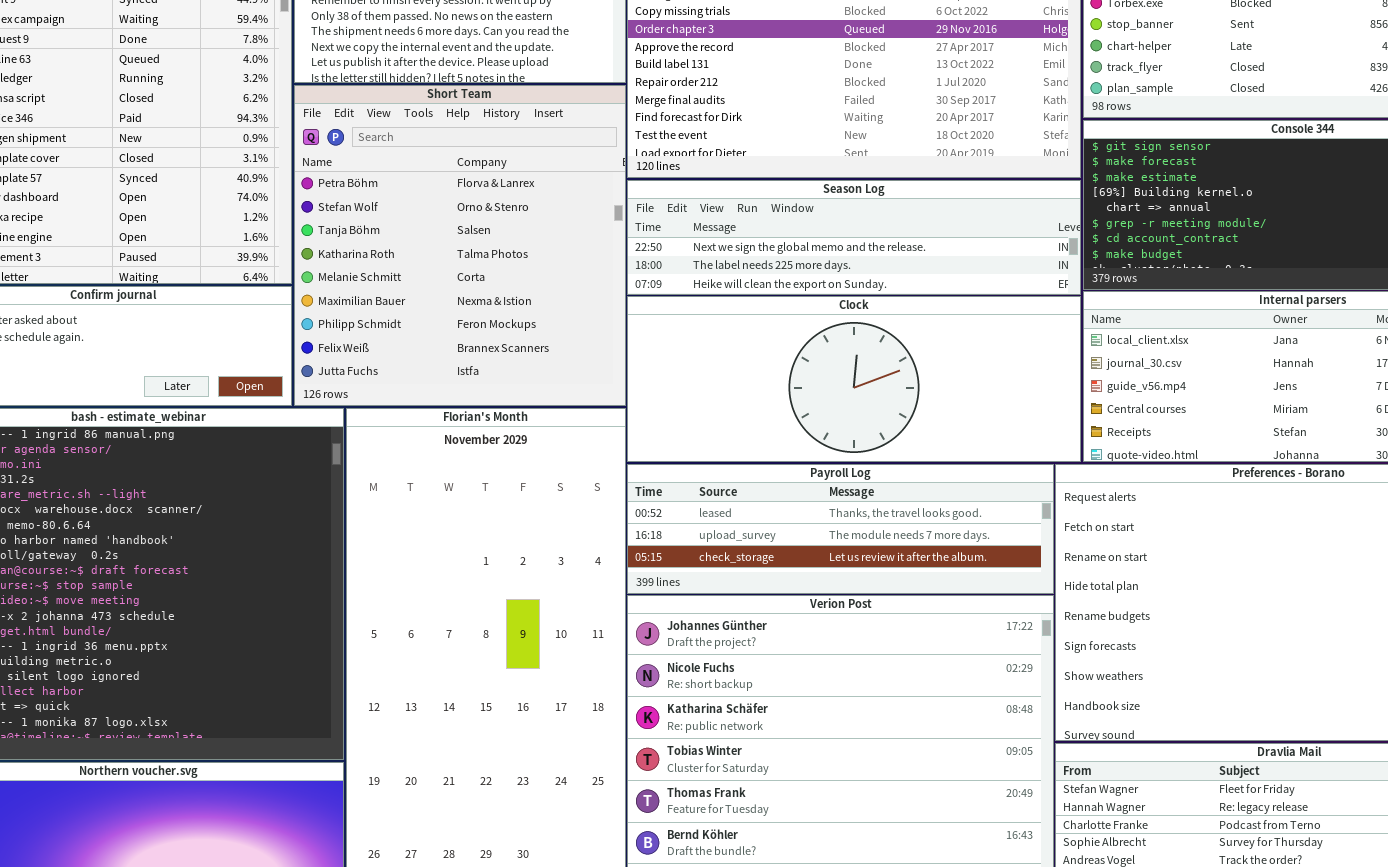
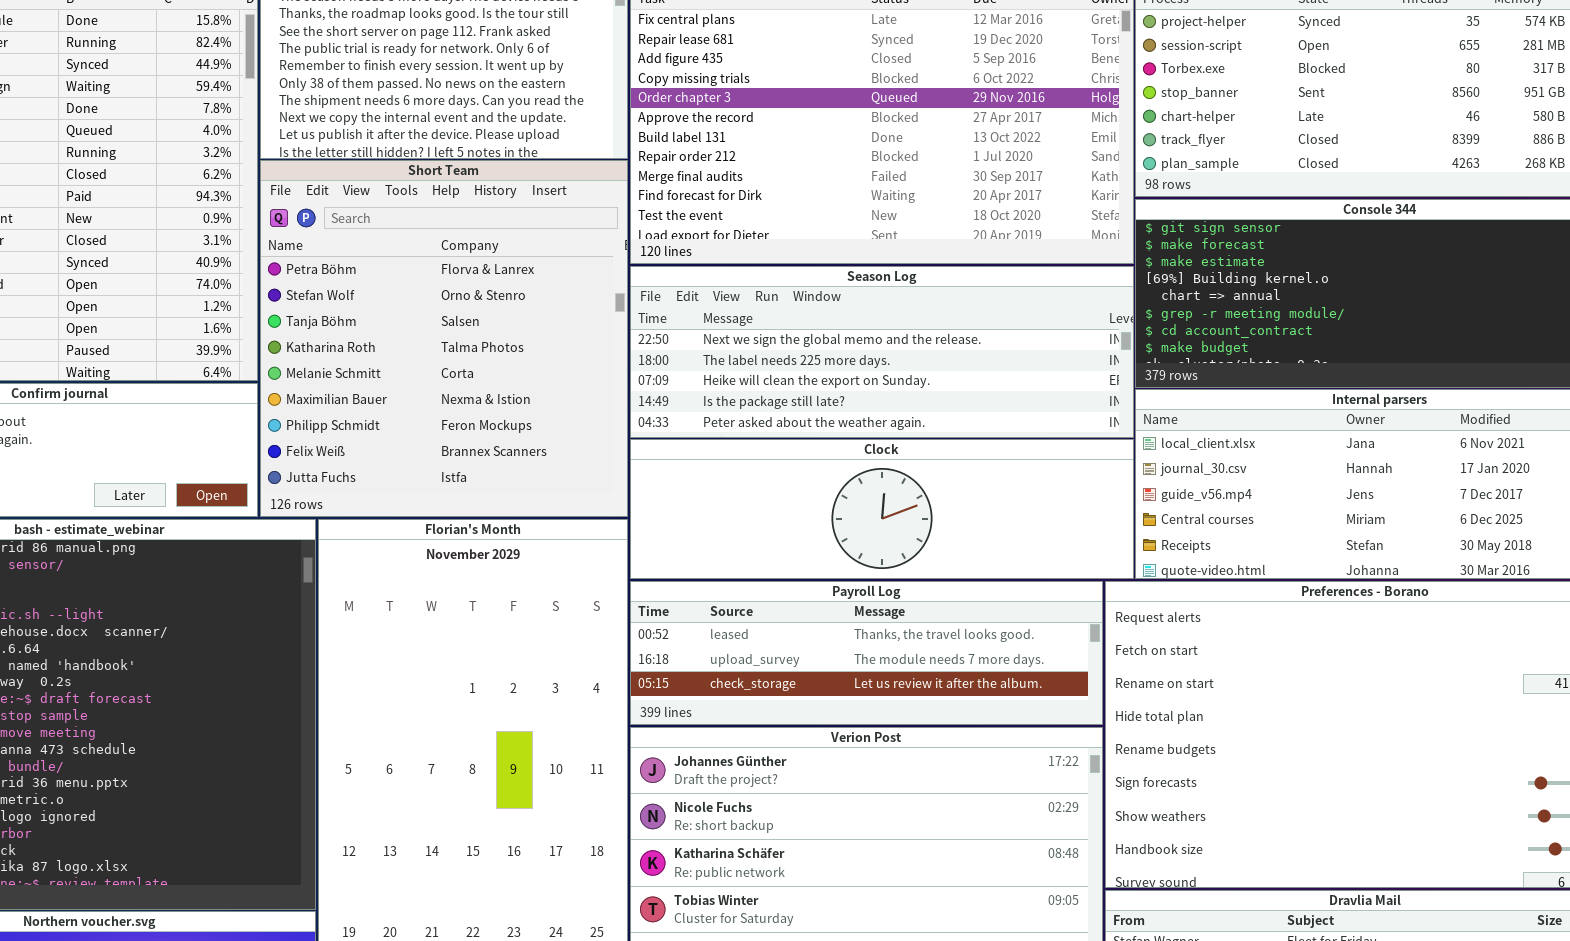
Season Log: [627,180,1081,295] -> [630,266,1134,438], resized
Clock: [627,296,1081,462] -> [630,439,1134,579], resized

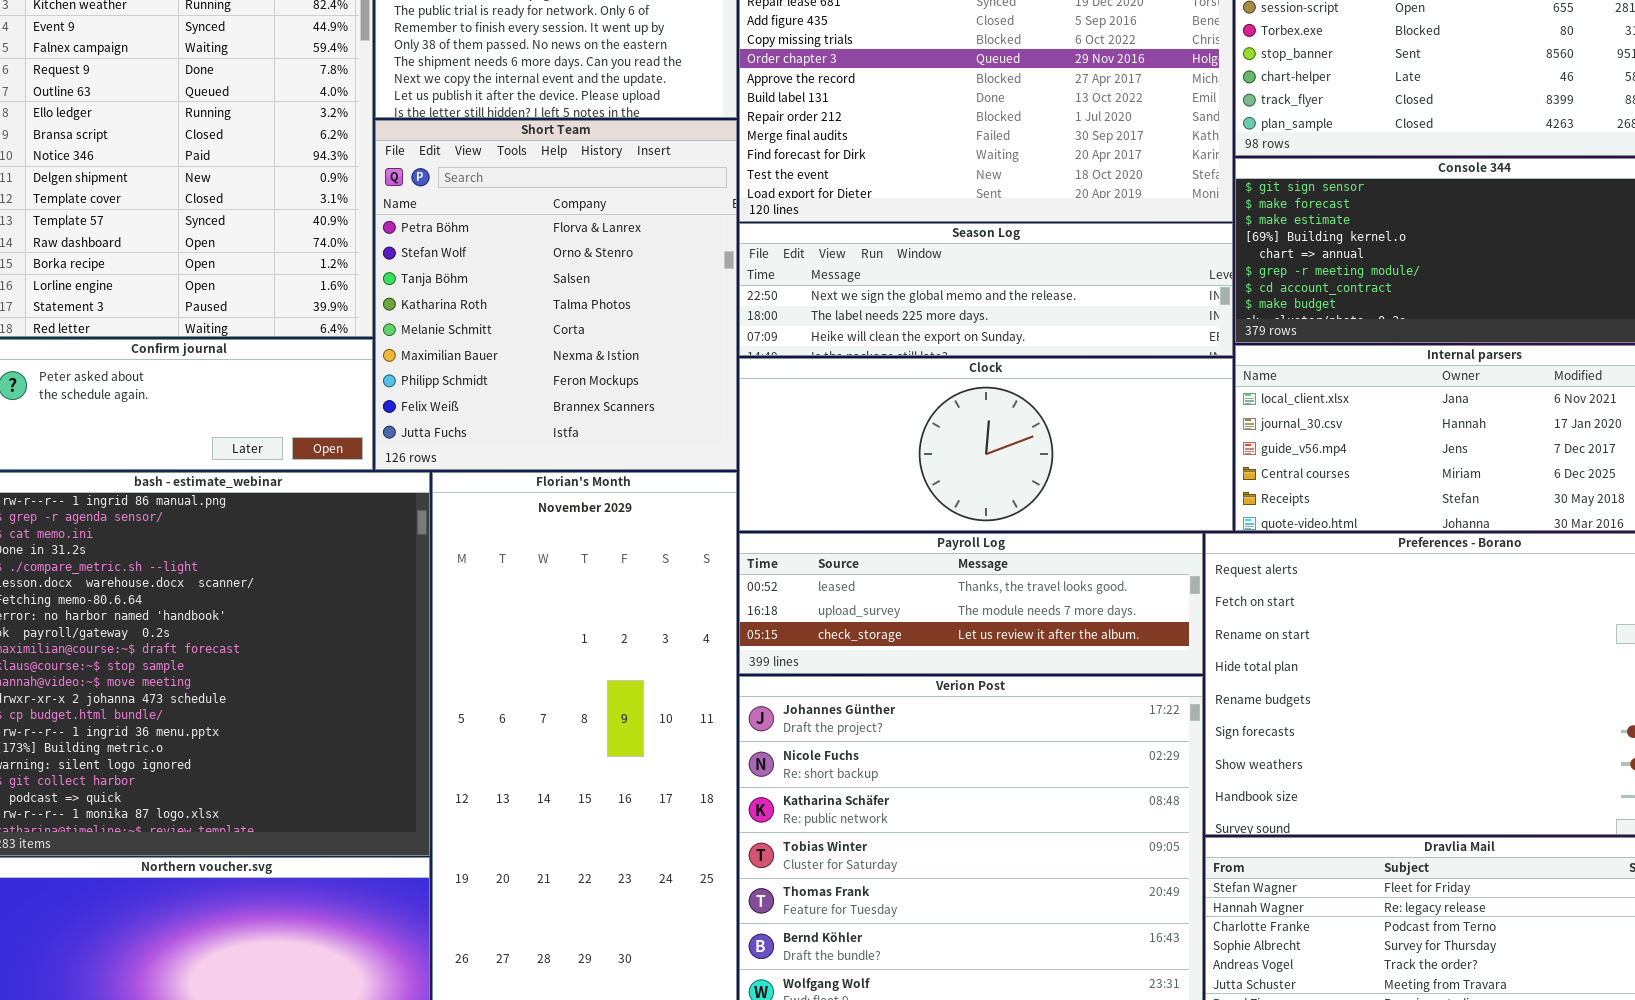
Season Log: [630,266,1134,438] -> [739,223,1233,356], resized
Clock: [630,439,1134,579] -> [739,358,1233,531], resized

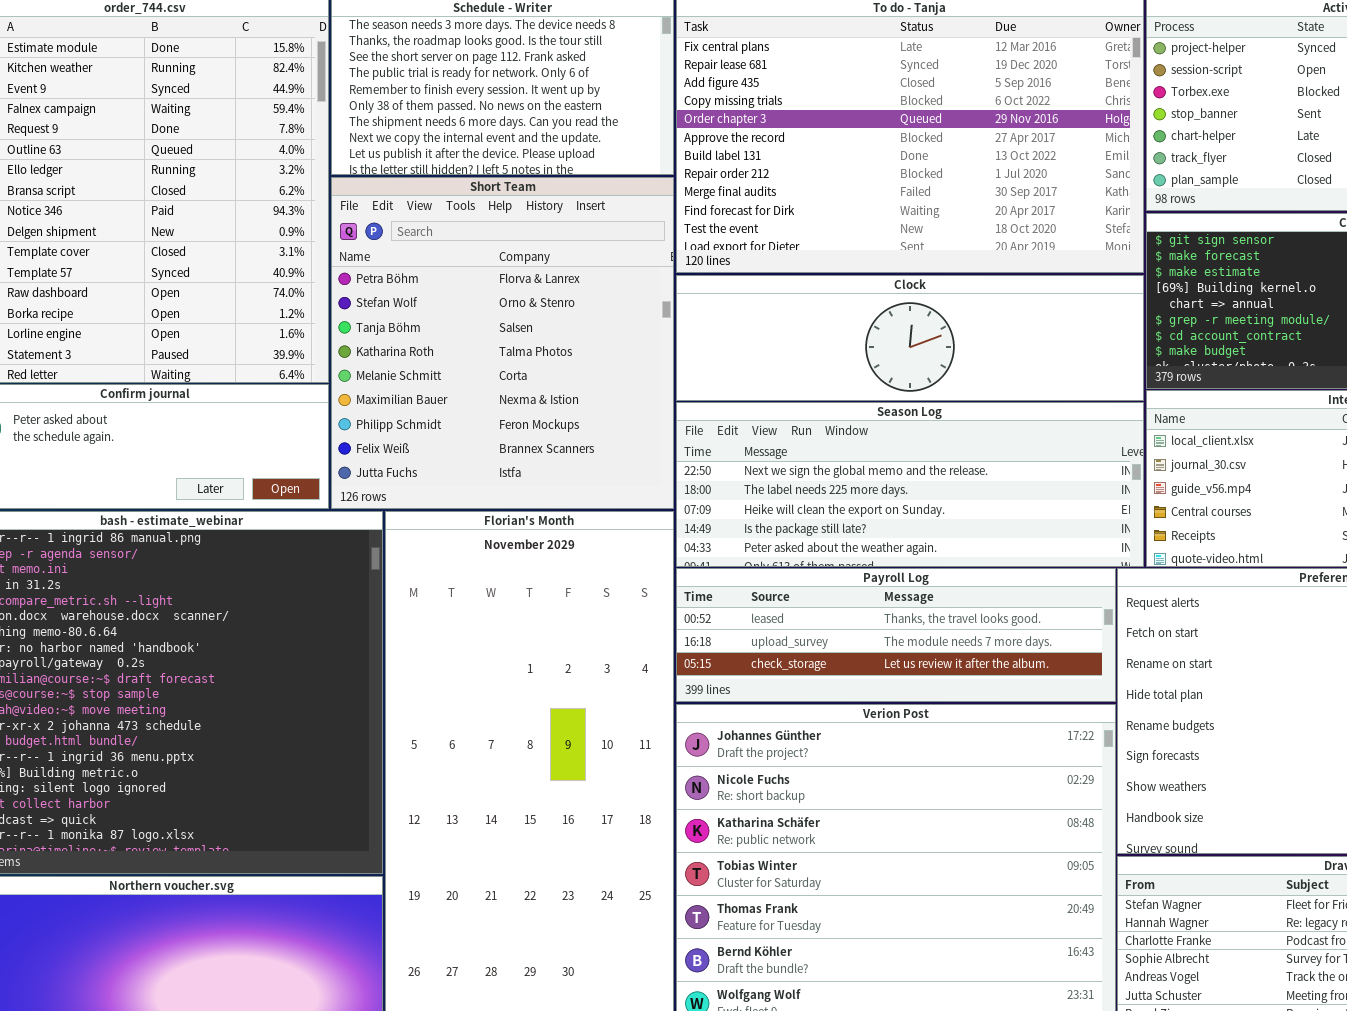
Season Log: [739,223,1233,356] -> [676,402,1144,567], moved, resized
Clock: [739,358,1233,531] -> [676,275,1144,401], moved, resized

